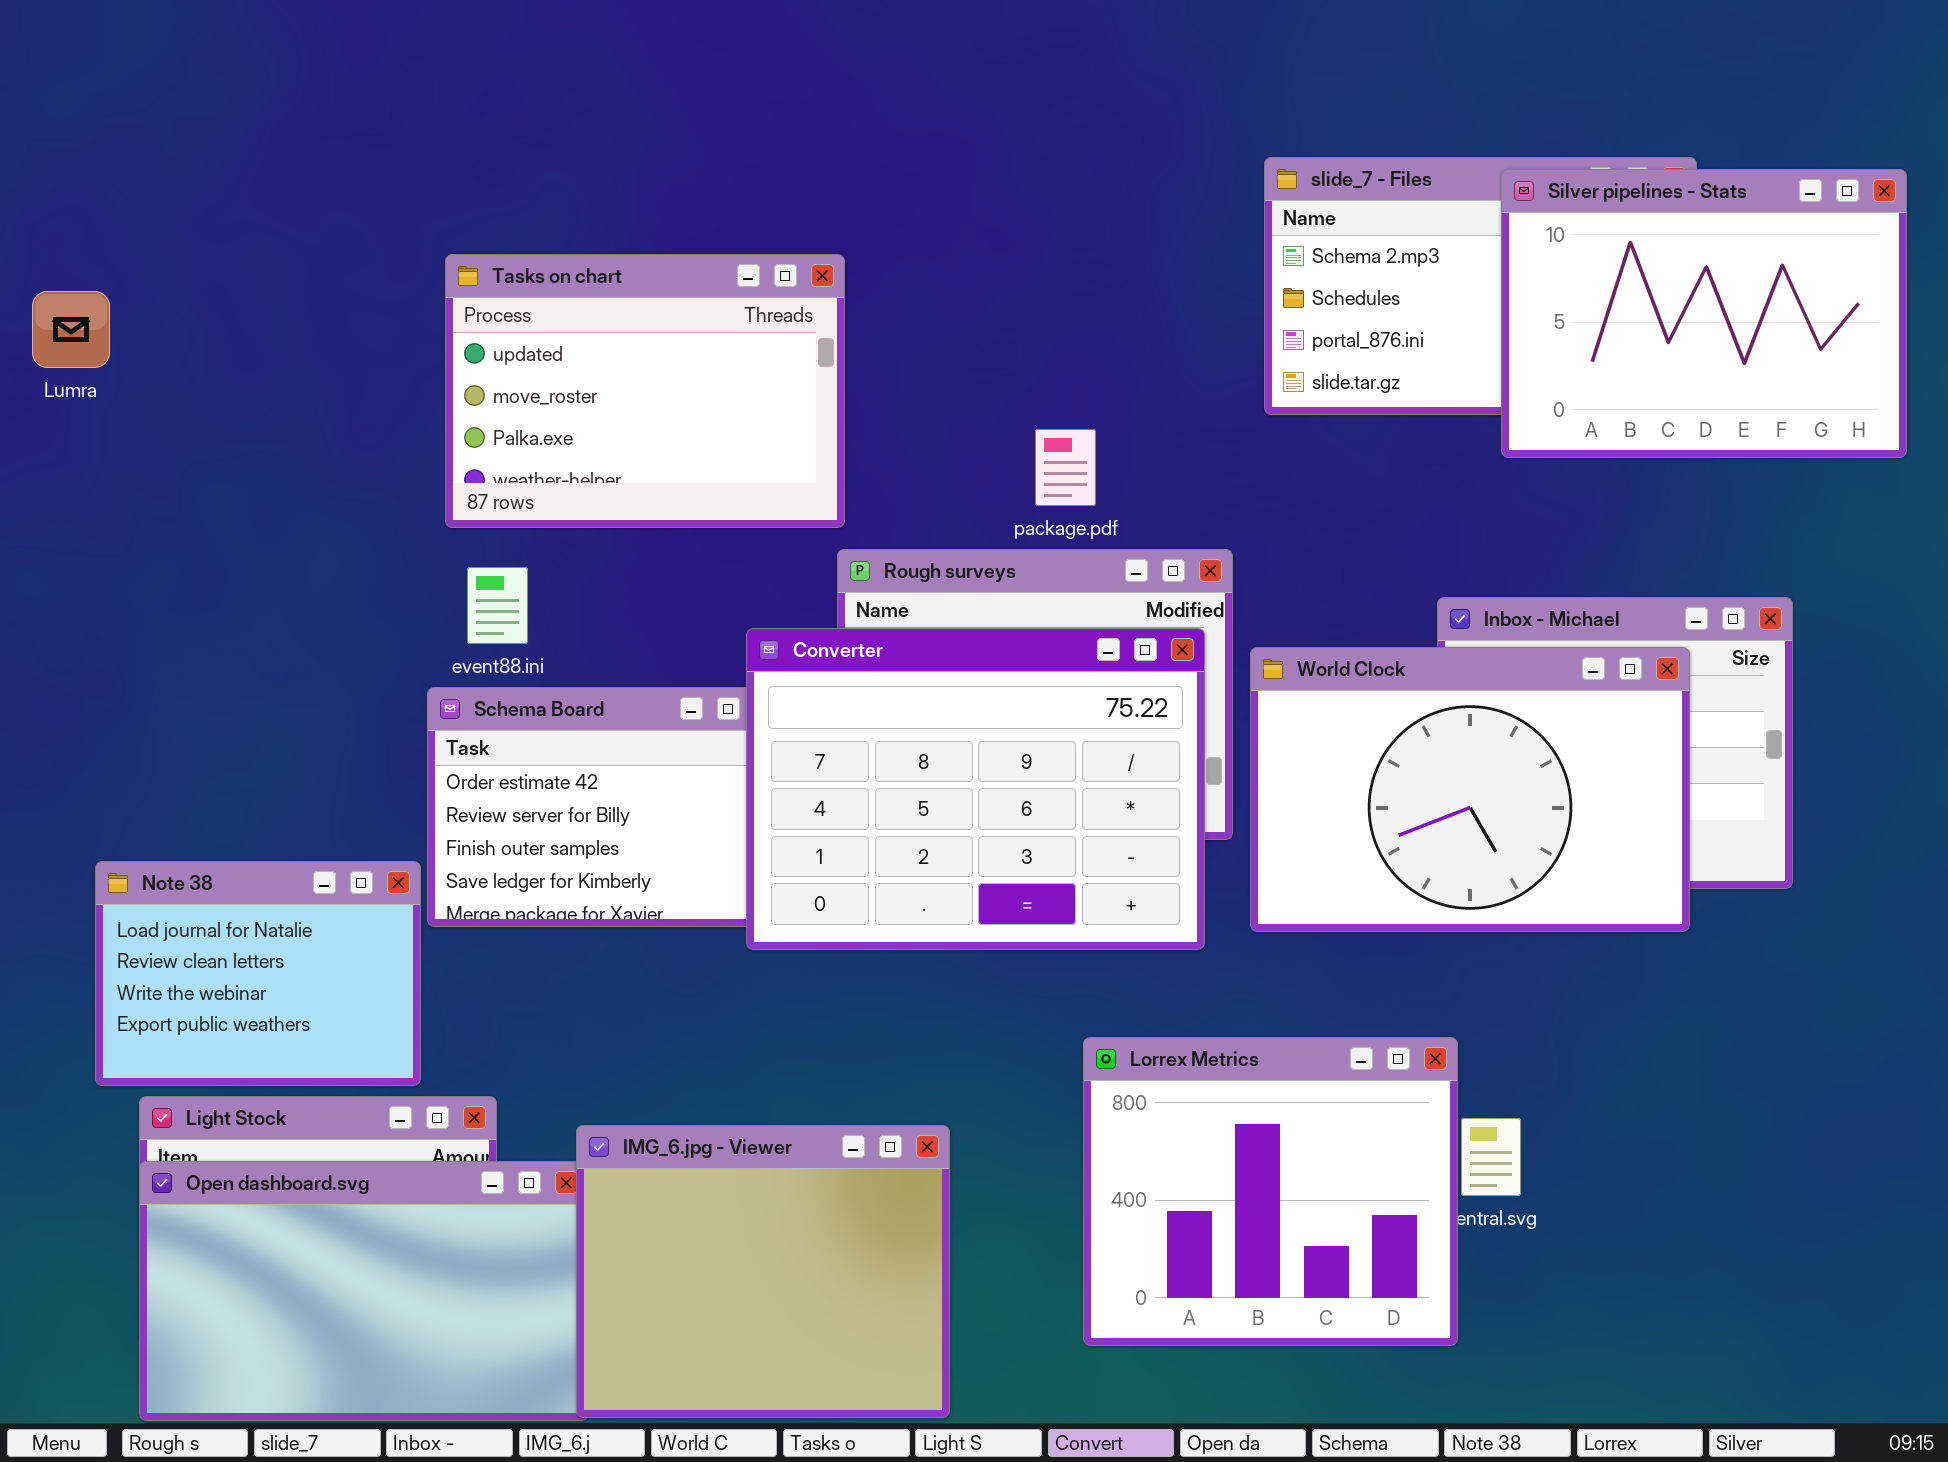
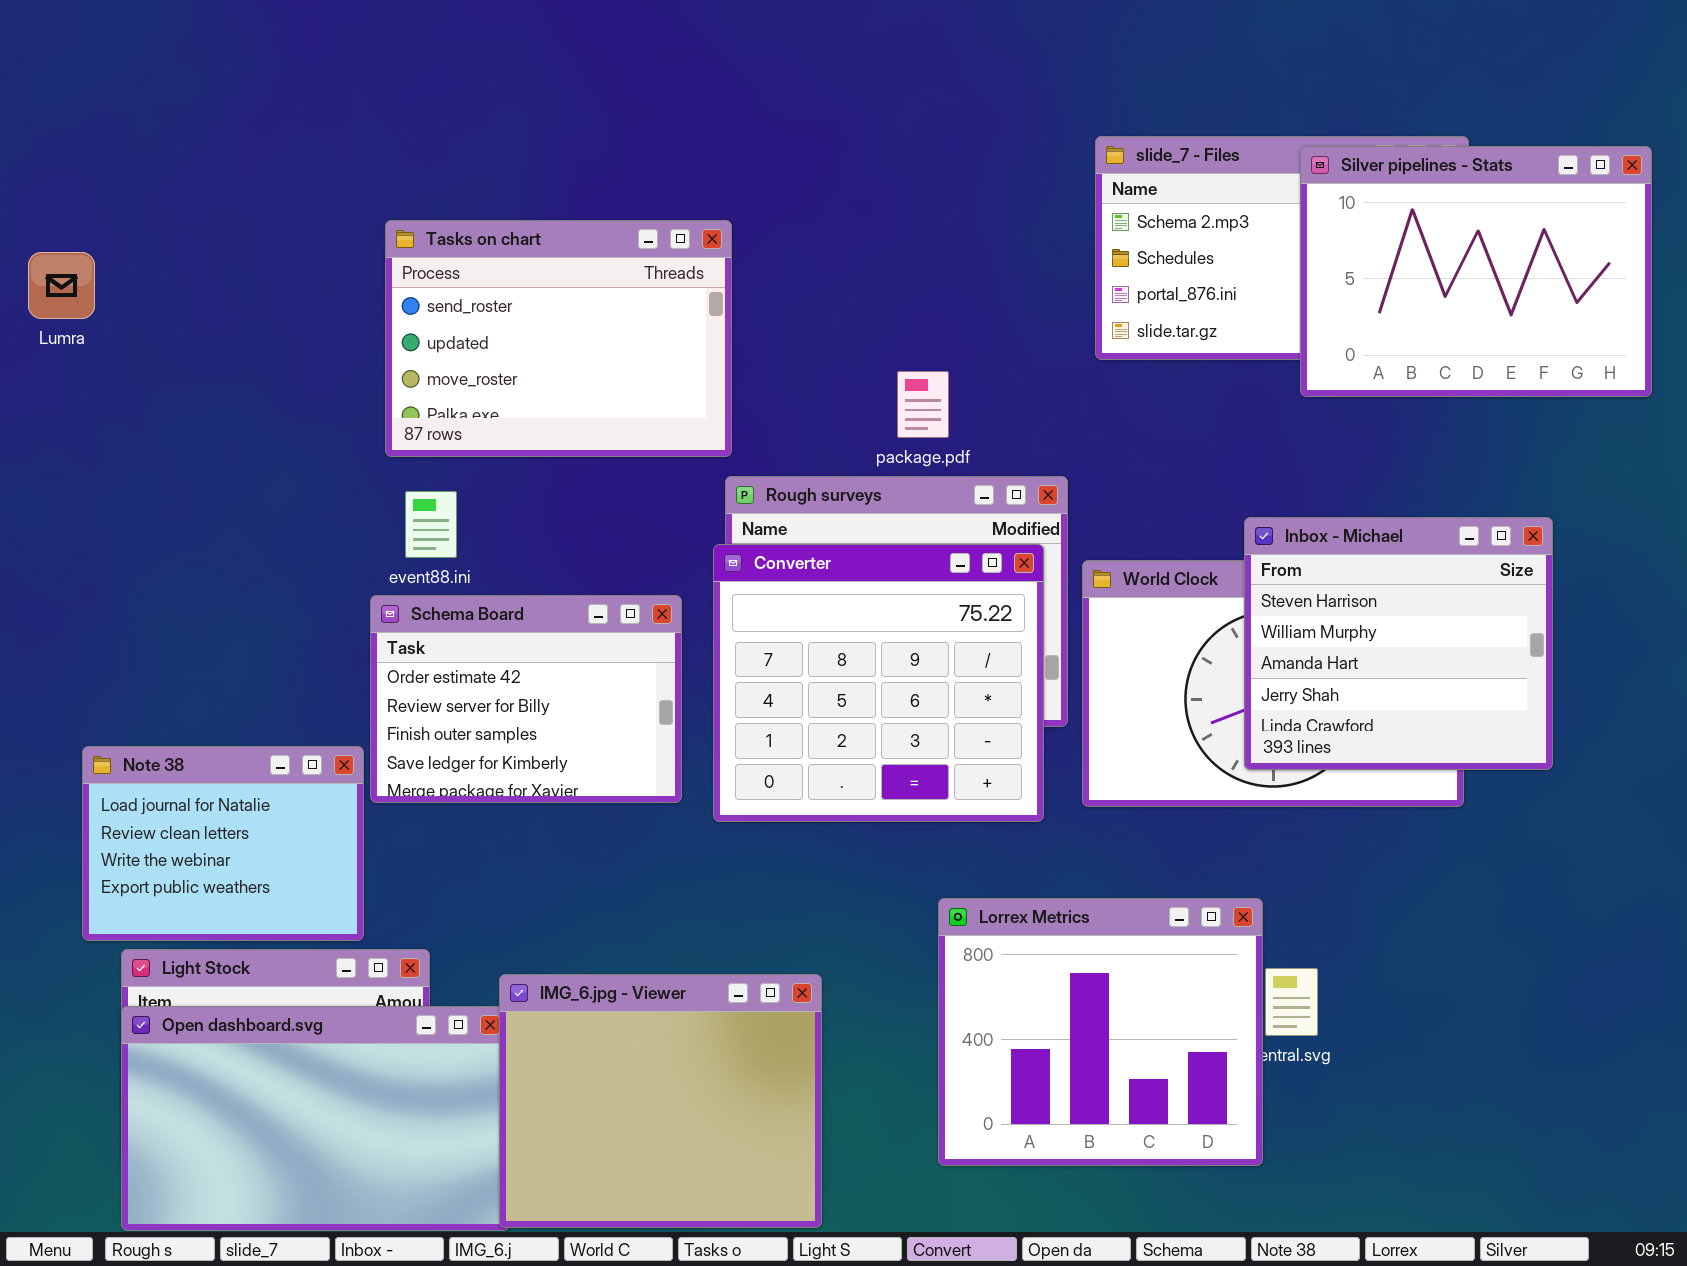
Tasks on chart: [445,254,845,528] -> [385,220,732,457], scrolled up 1 row
Inbox - Michael: [1437,597,1793,889] -> [1244,517,1553,770], raised
Converter: [746,628,1205,950] -> [713,544,1044,822], resized

